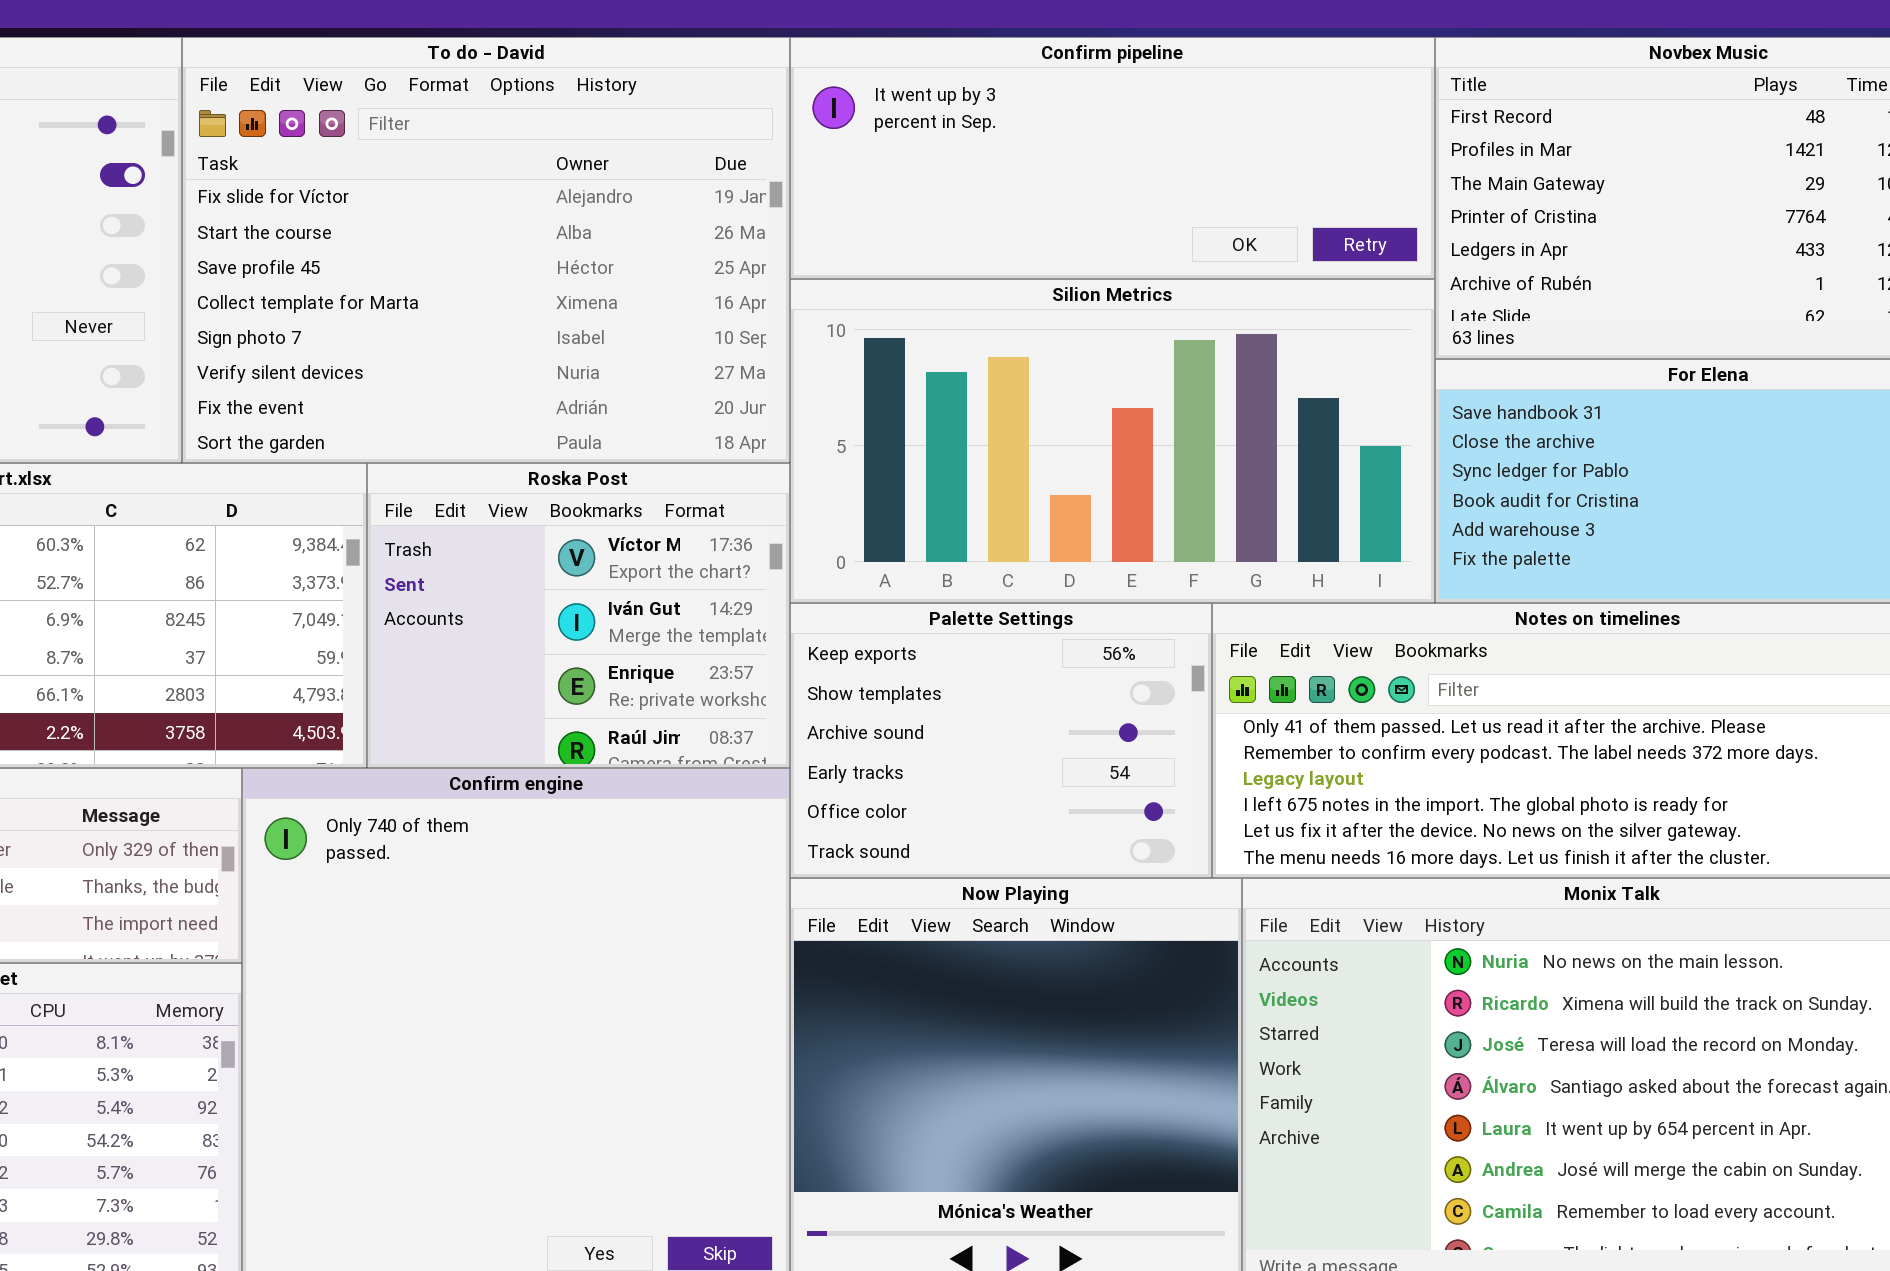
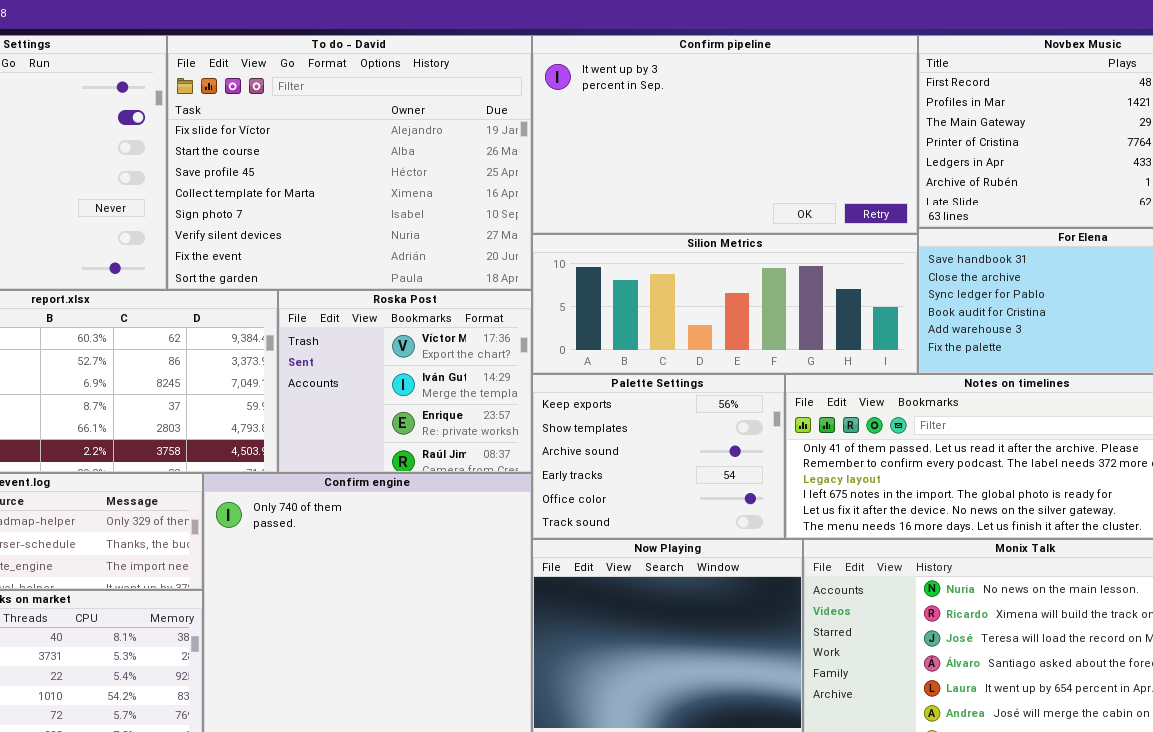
Confirm pipeline: [790,37,1435,279] -> [532,35,918,234], resized
Silion Metrics: [790,279,1435,603] -> [532,234,918,374], resized

